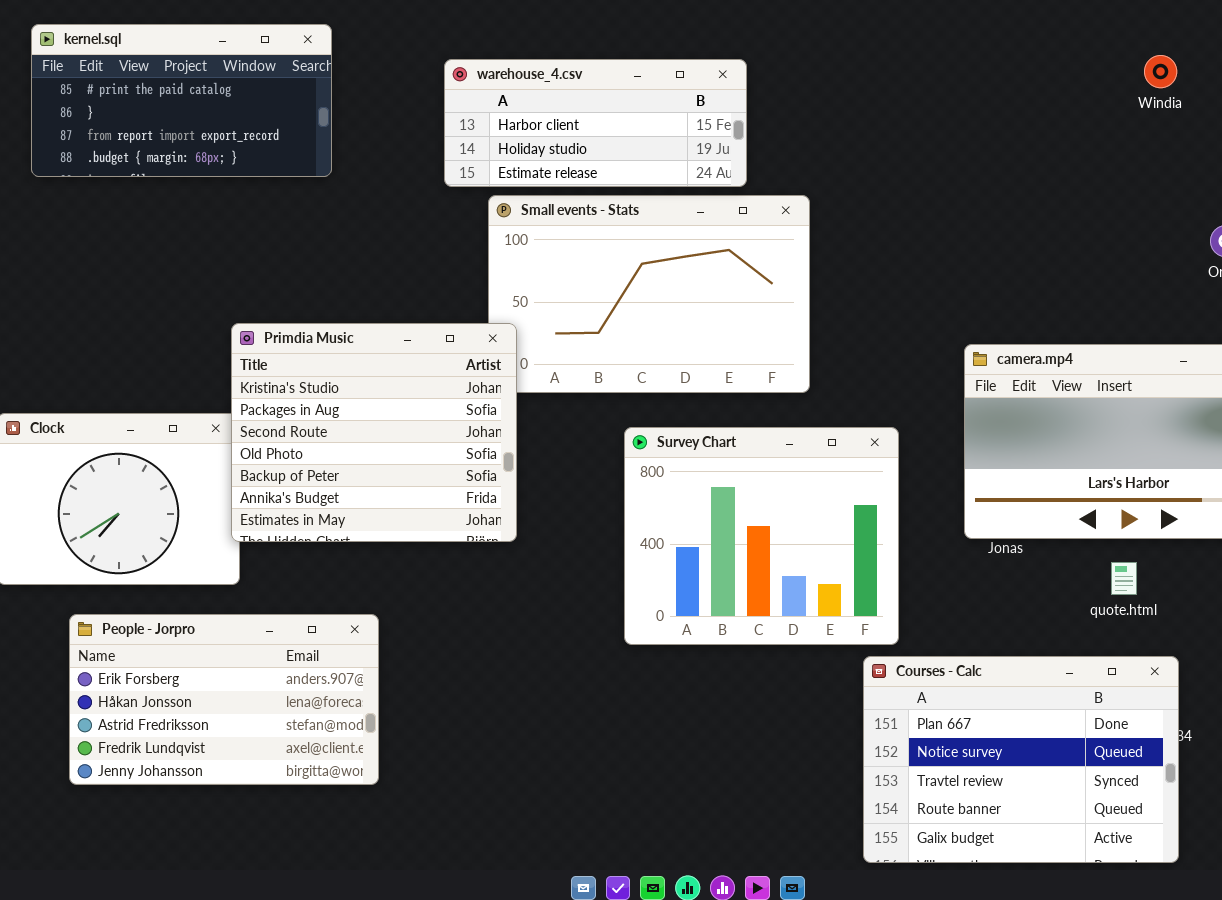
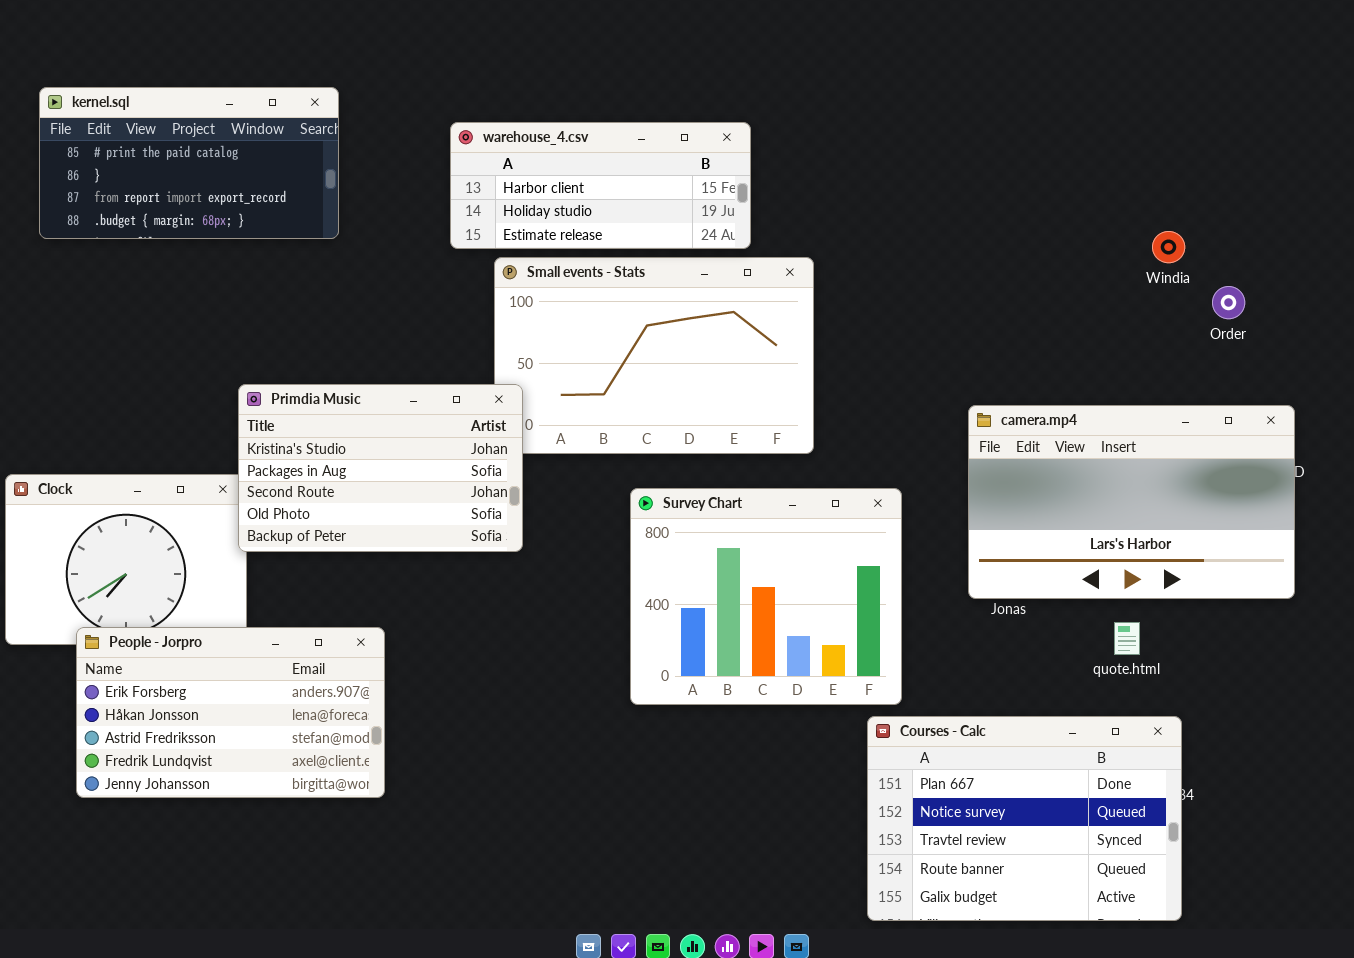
Windia: [1144,55,1177,88] -> [1152,231,1185,263], moved
Primdia Music: [231,323,517,542] -> [238,384,523,552], resized
People - Jorpro: [69,614,379,785] -> [76,627,385,798], moved

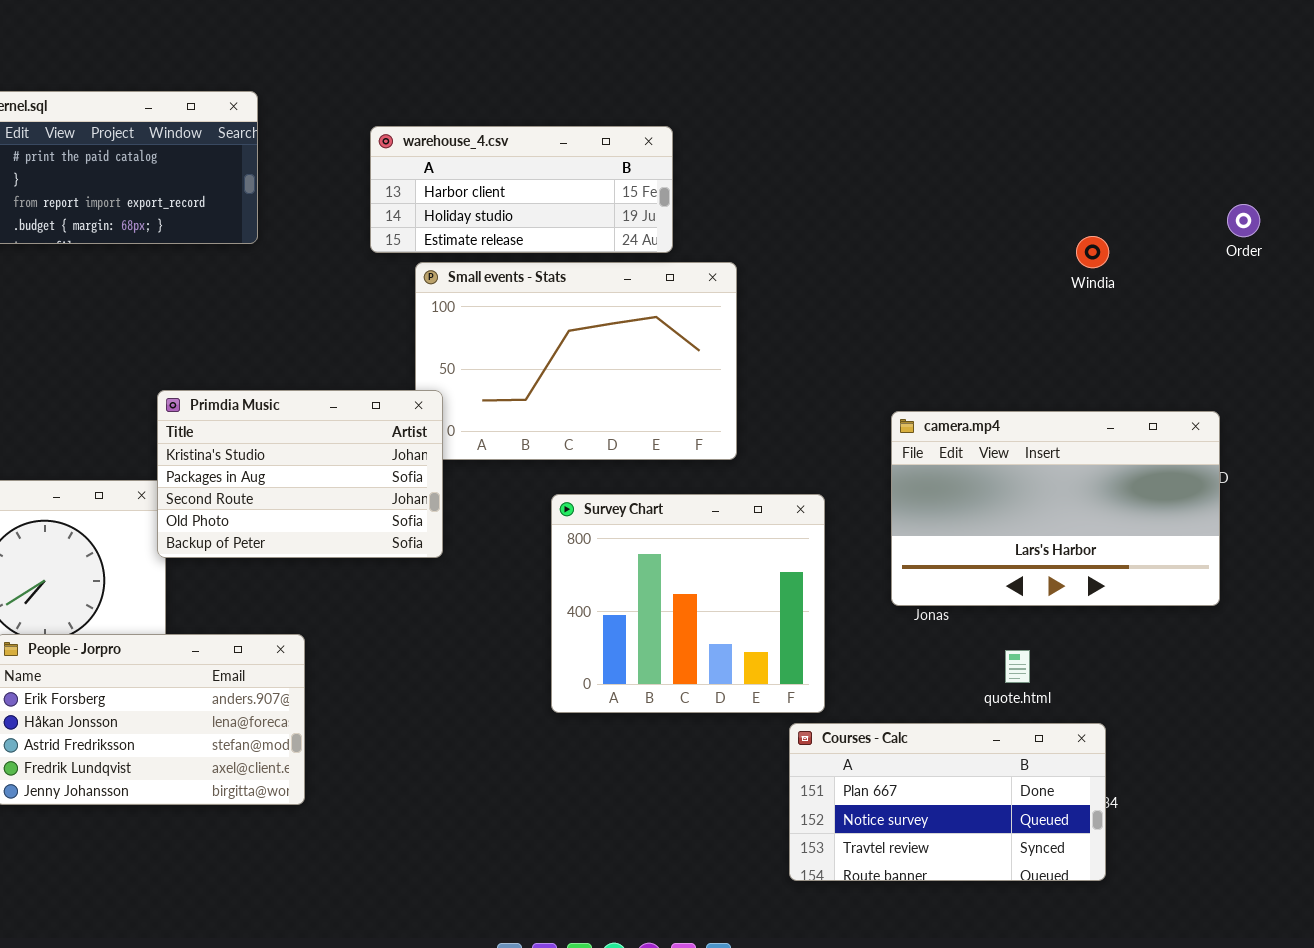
Order: [1212,286,1245,319] -> [1227,204,1260,237], moved
quote.html: [1114,622,1140,655] -> [1005,650,1030,683], moved
Courses - Calc: [867,716,1182,921] -> [789,723,1106,881], resized

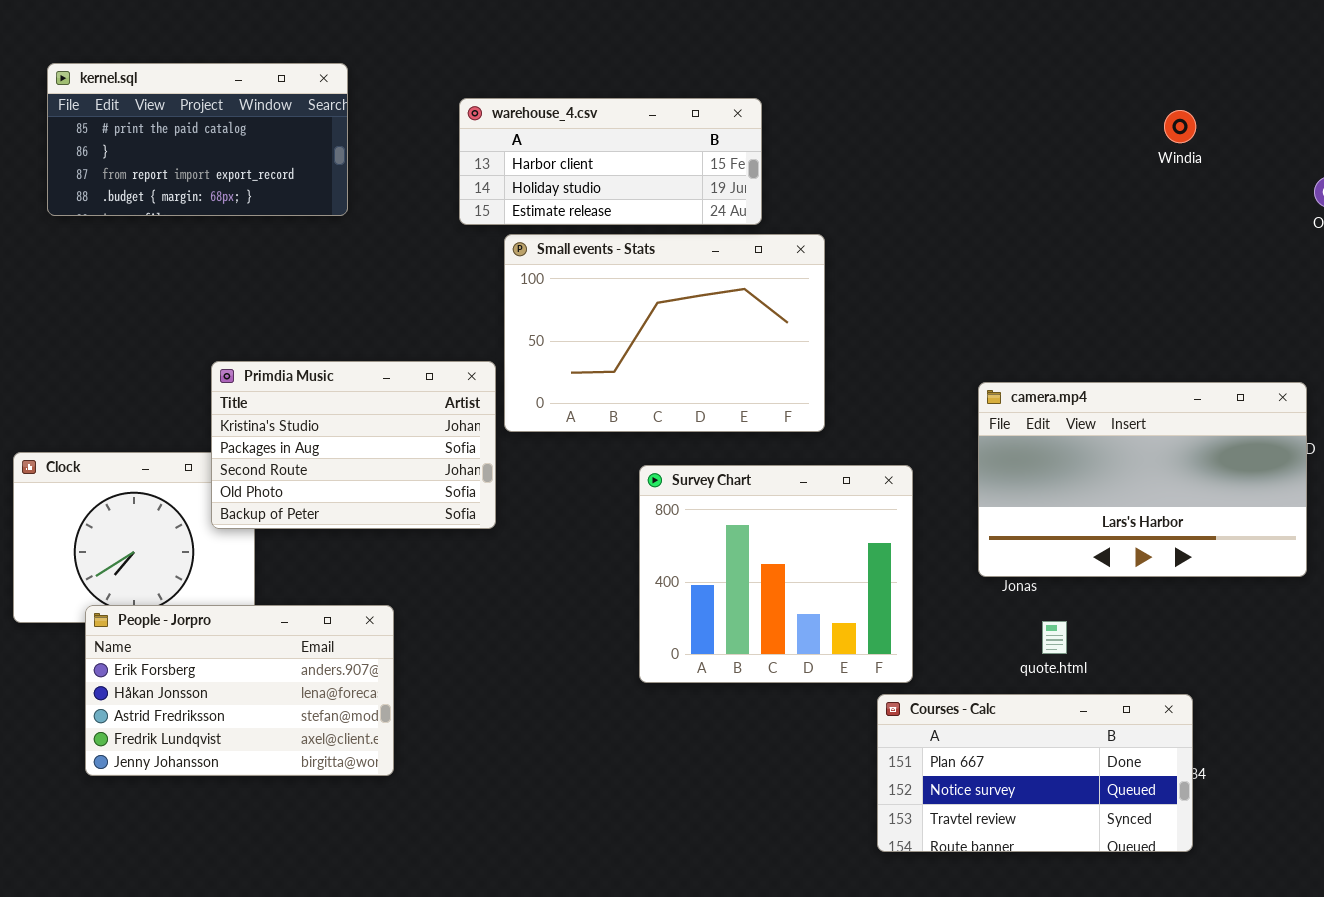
Windia: [1076,236,1109,268] -> [1164,110,1196,143], moved
Primdia Music: [157,390,443,558] -> [211,361,496,529], moved
quote.html: [1005,650,1030,683] -> [1042,621,1067,654], moved

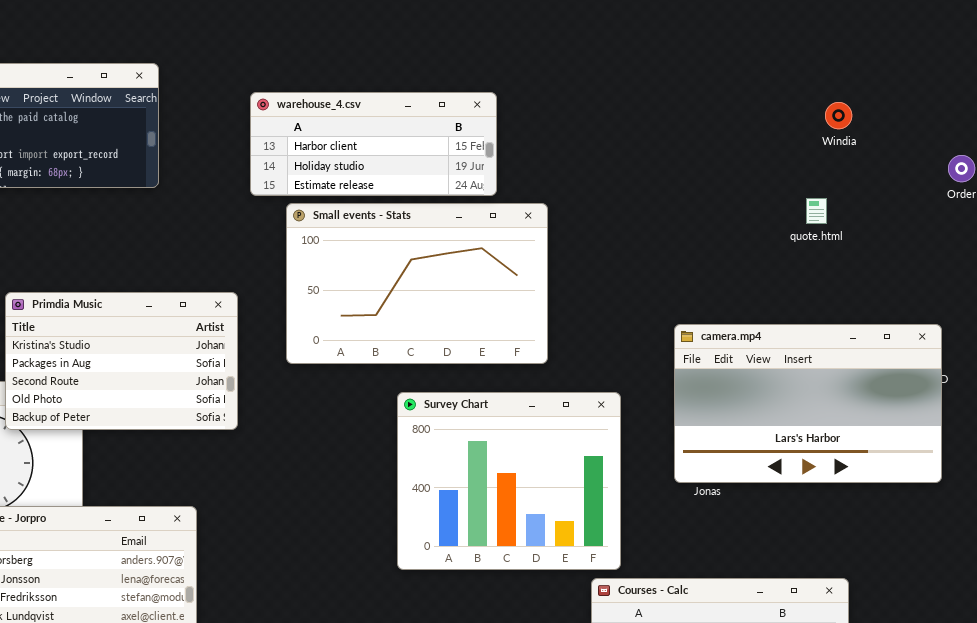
Primdia Music: [211,361,496,529] -> [5,292,238,430], moved
quote.html: [1042,621,1067,654] -> [806,198,827,224], moved

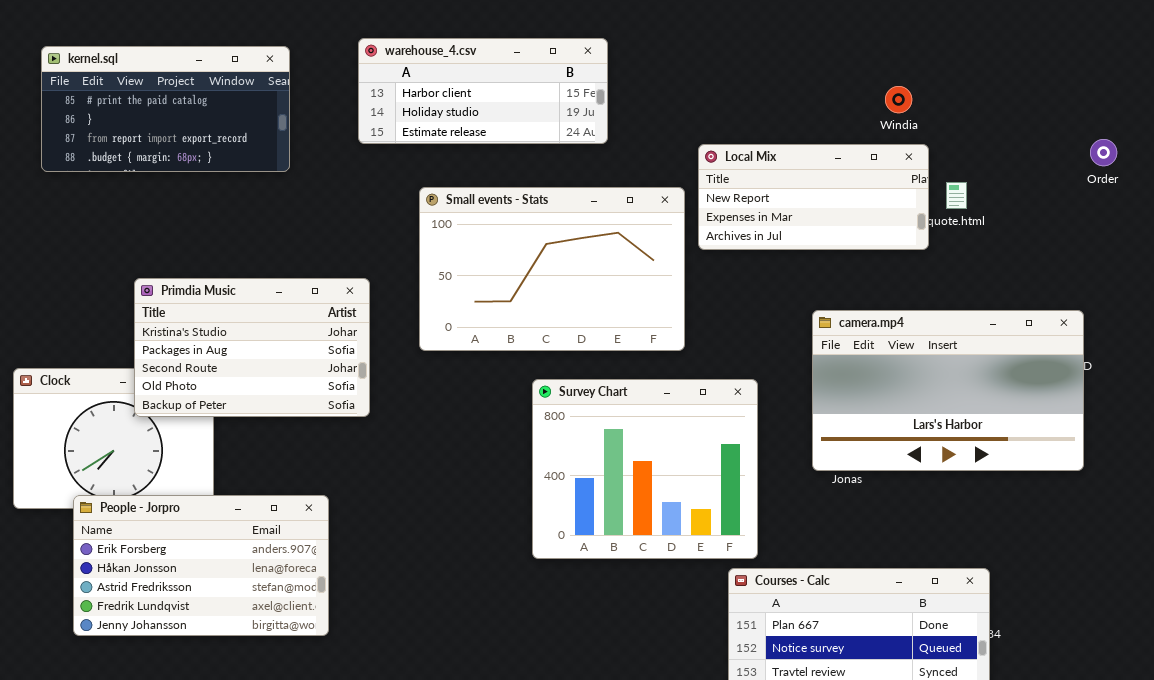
warehouse_4.csv: [250,92,497,196] -> [358,38,608,144], moved
Windia: [825,102,852,129] -> [885,86,912,113], moved
Local Mix: none -> [698,144,929,250], opened

